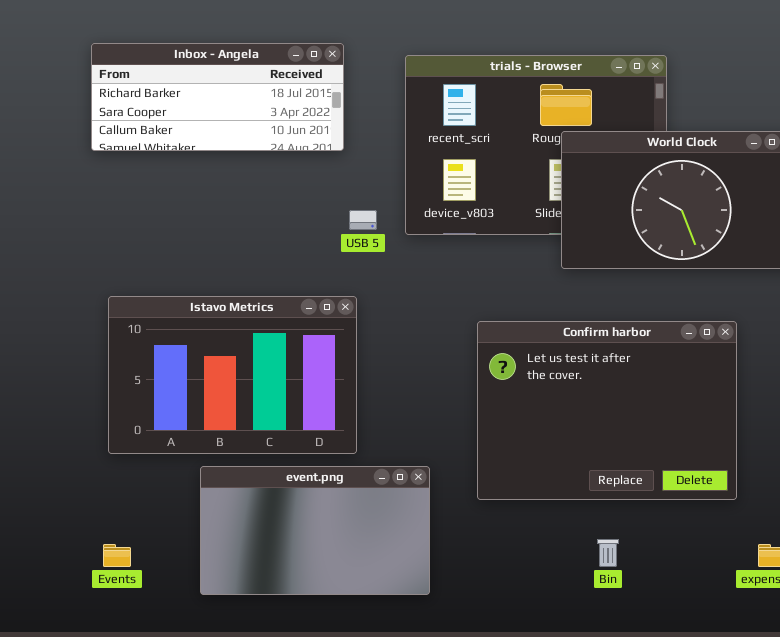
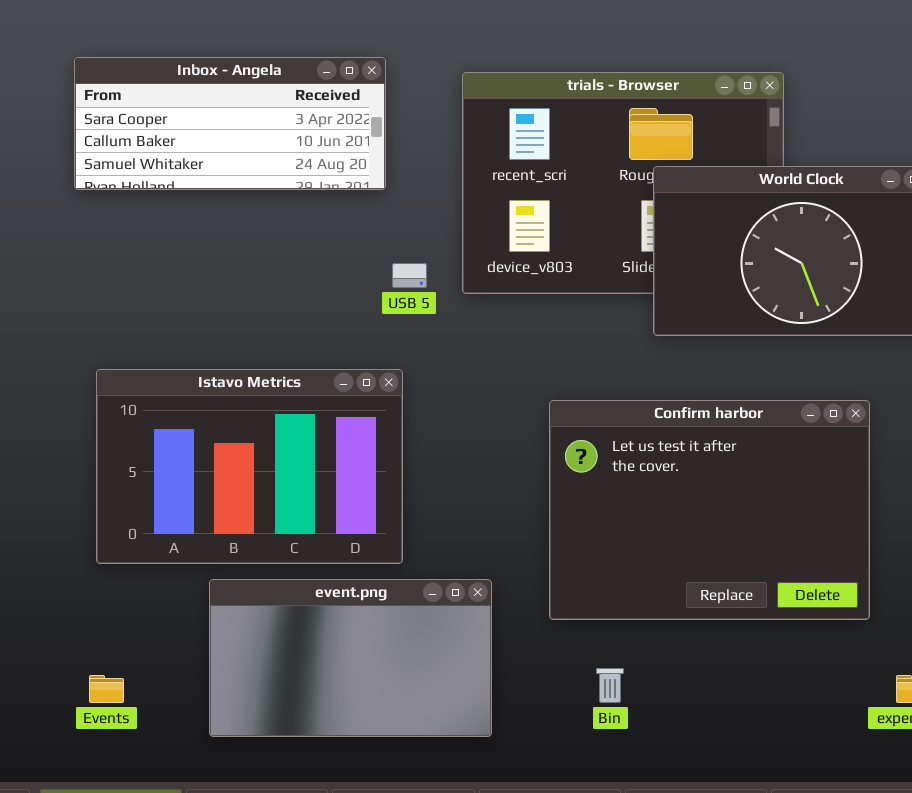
Inbox - Angela: [91,43,344,151] -> [74,57,386,190], scrolled down 1 row
Bin: [597,539,619,567] -> [596,668,624,703], moved

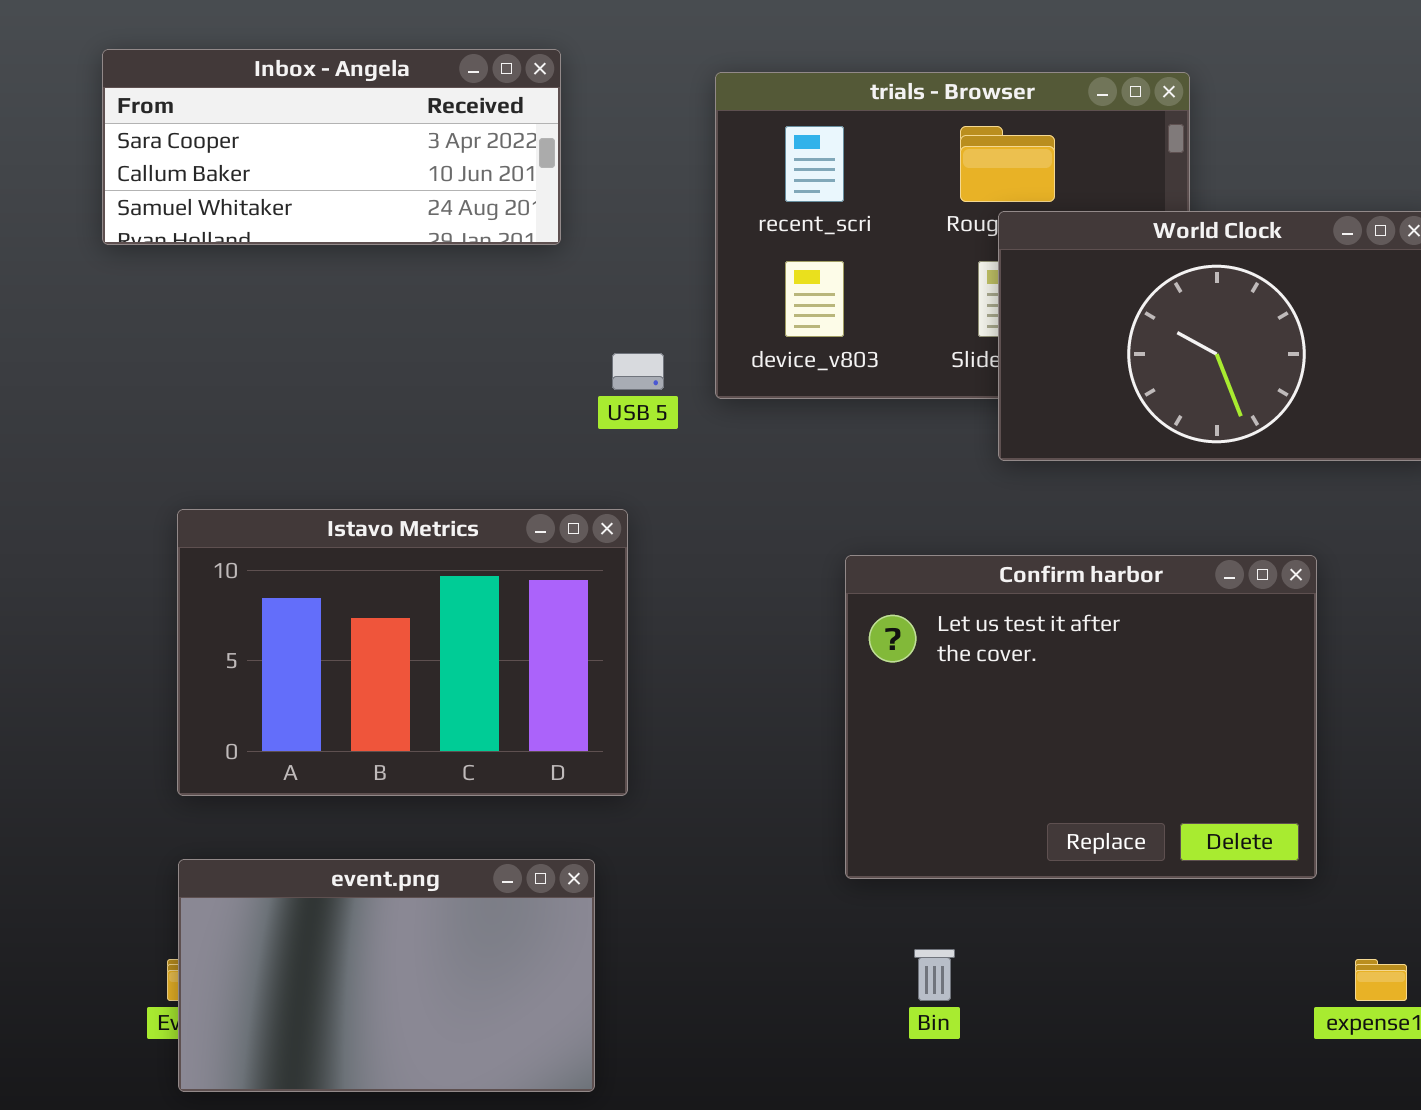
Inbox - Angela: [74,57,386,190] -> [102,49,561,245], moved
event.png: [209,579,492,737] -> [178,859,595,1092], moved

